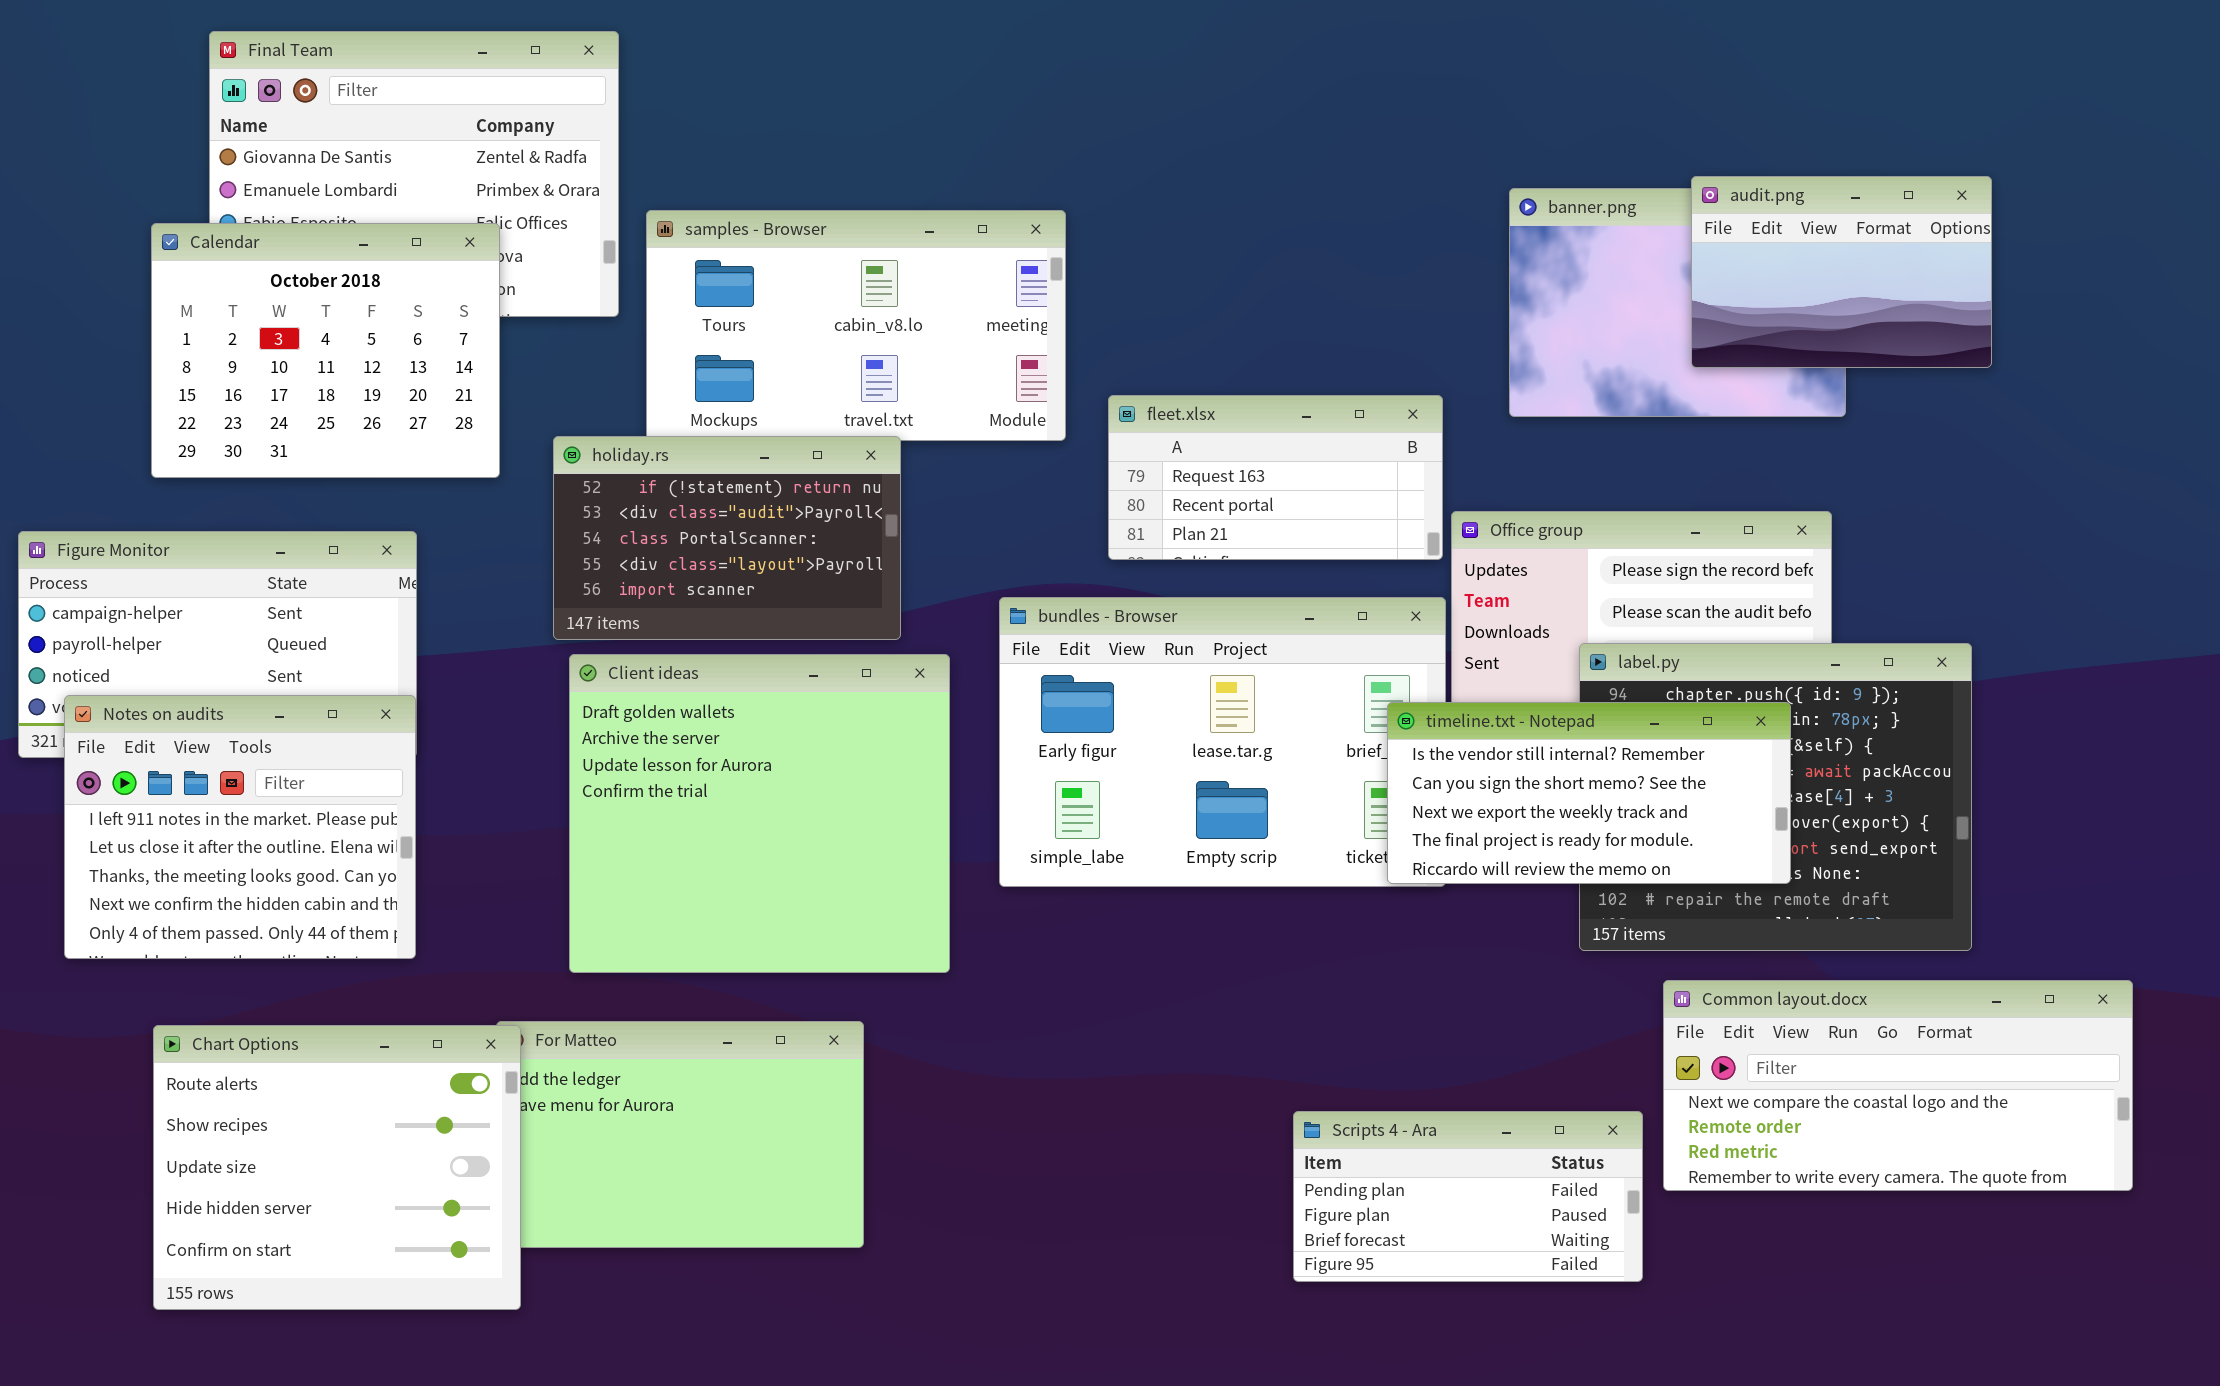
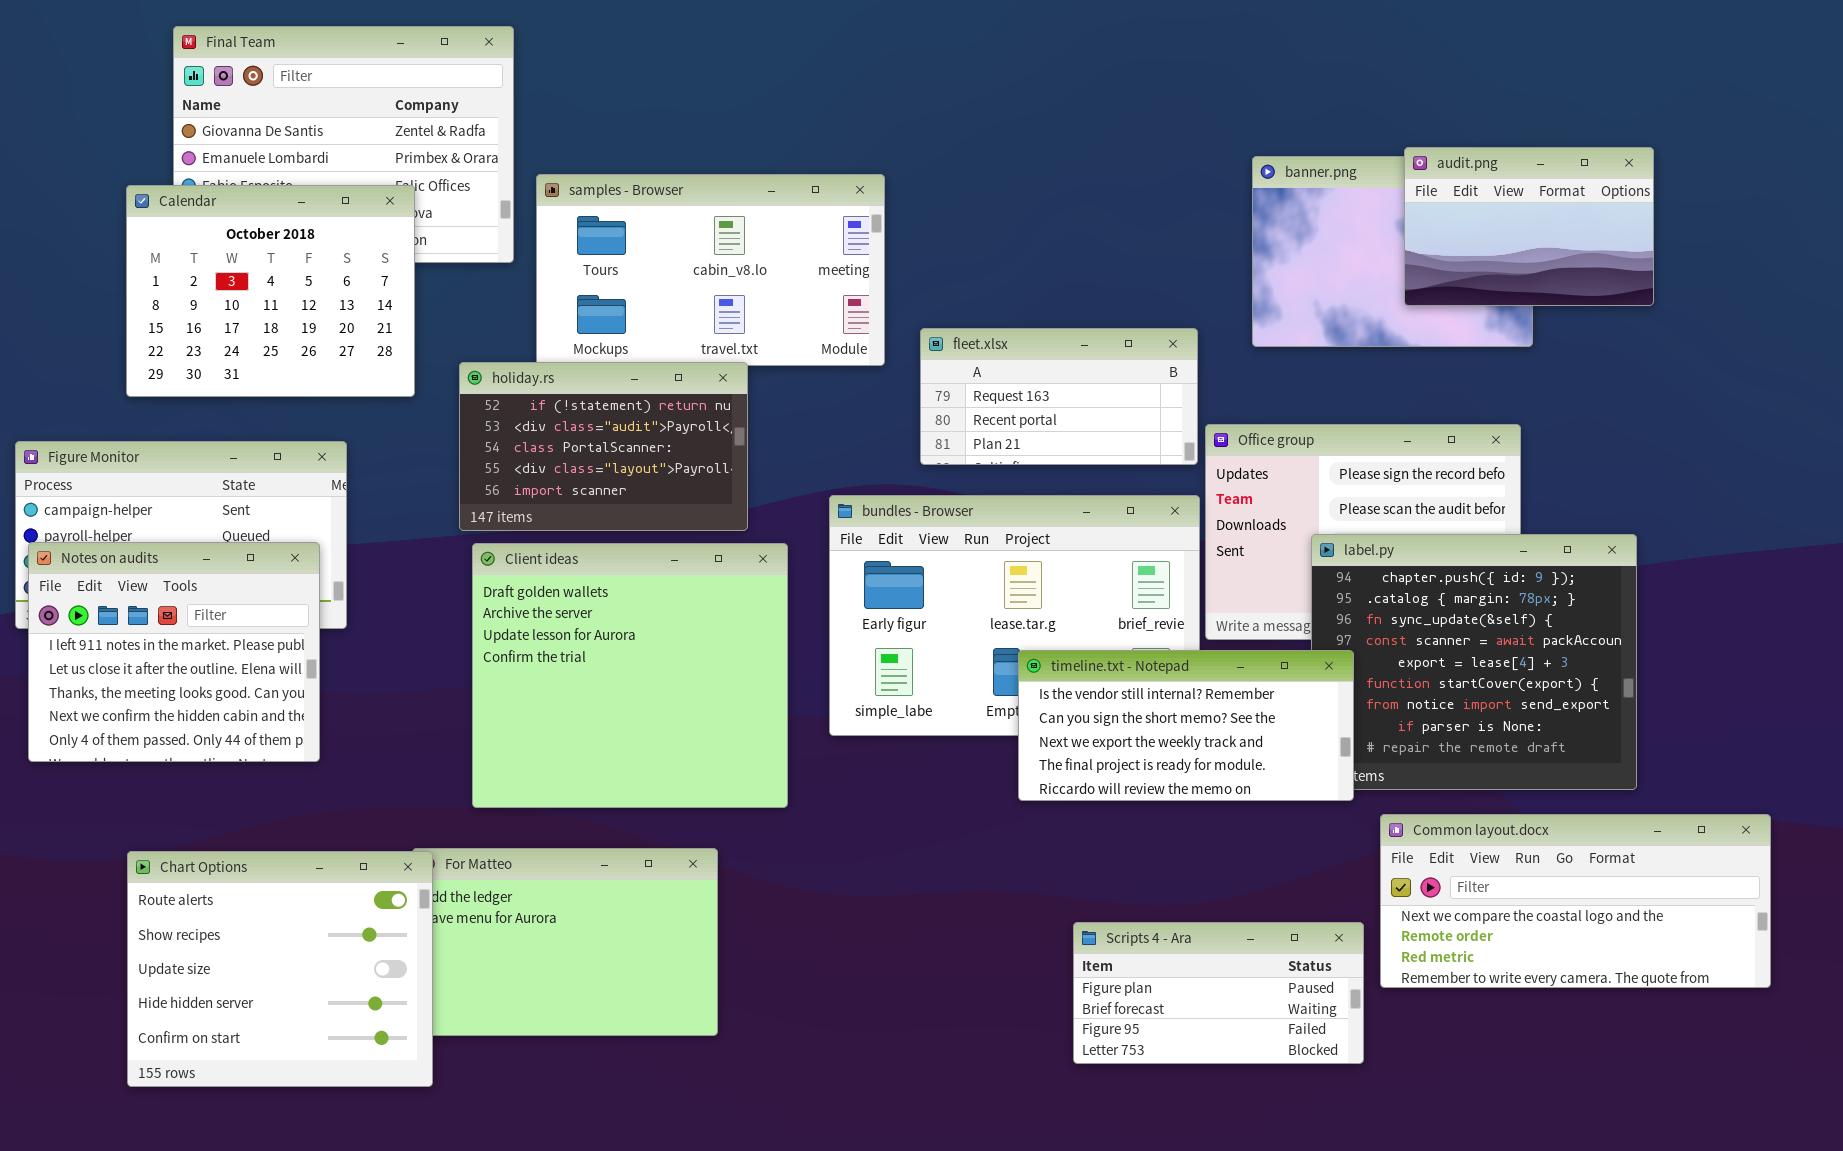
Notes on audits: [64,695,416,959] -> [28,542,320,762], moved
timeline.txt - Notepad: [1387,702,1791,884] -> [1018,650,1354,801], moved
Scripts 4 - Ara: [1293,1111,1643,1282] -> [1073,922,1364,1064], scrolled down 1 row

